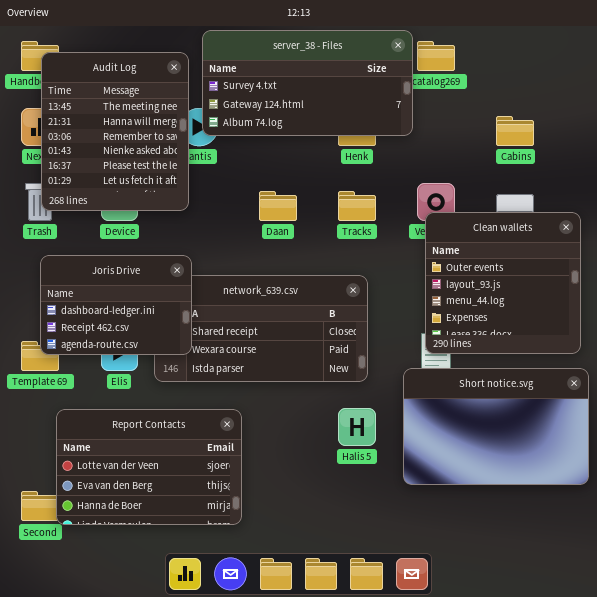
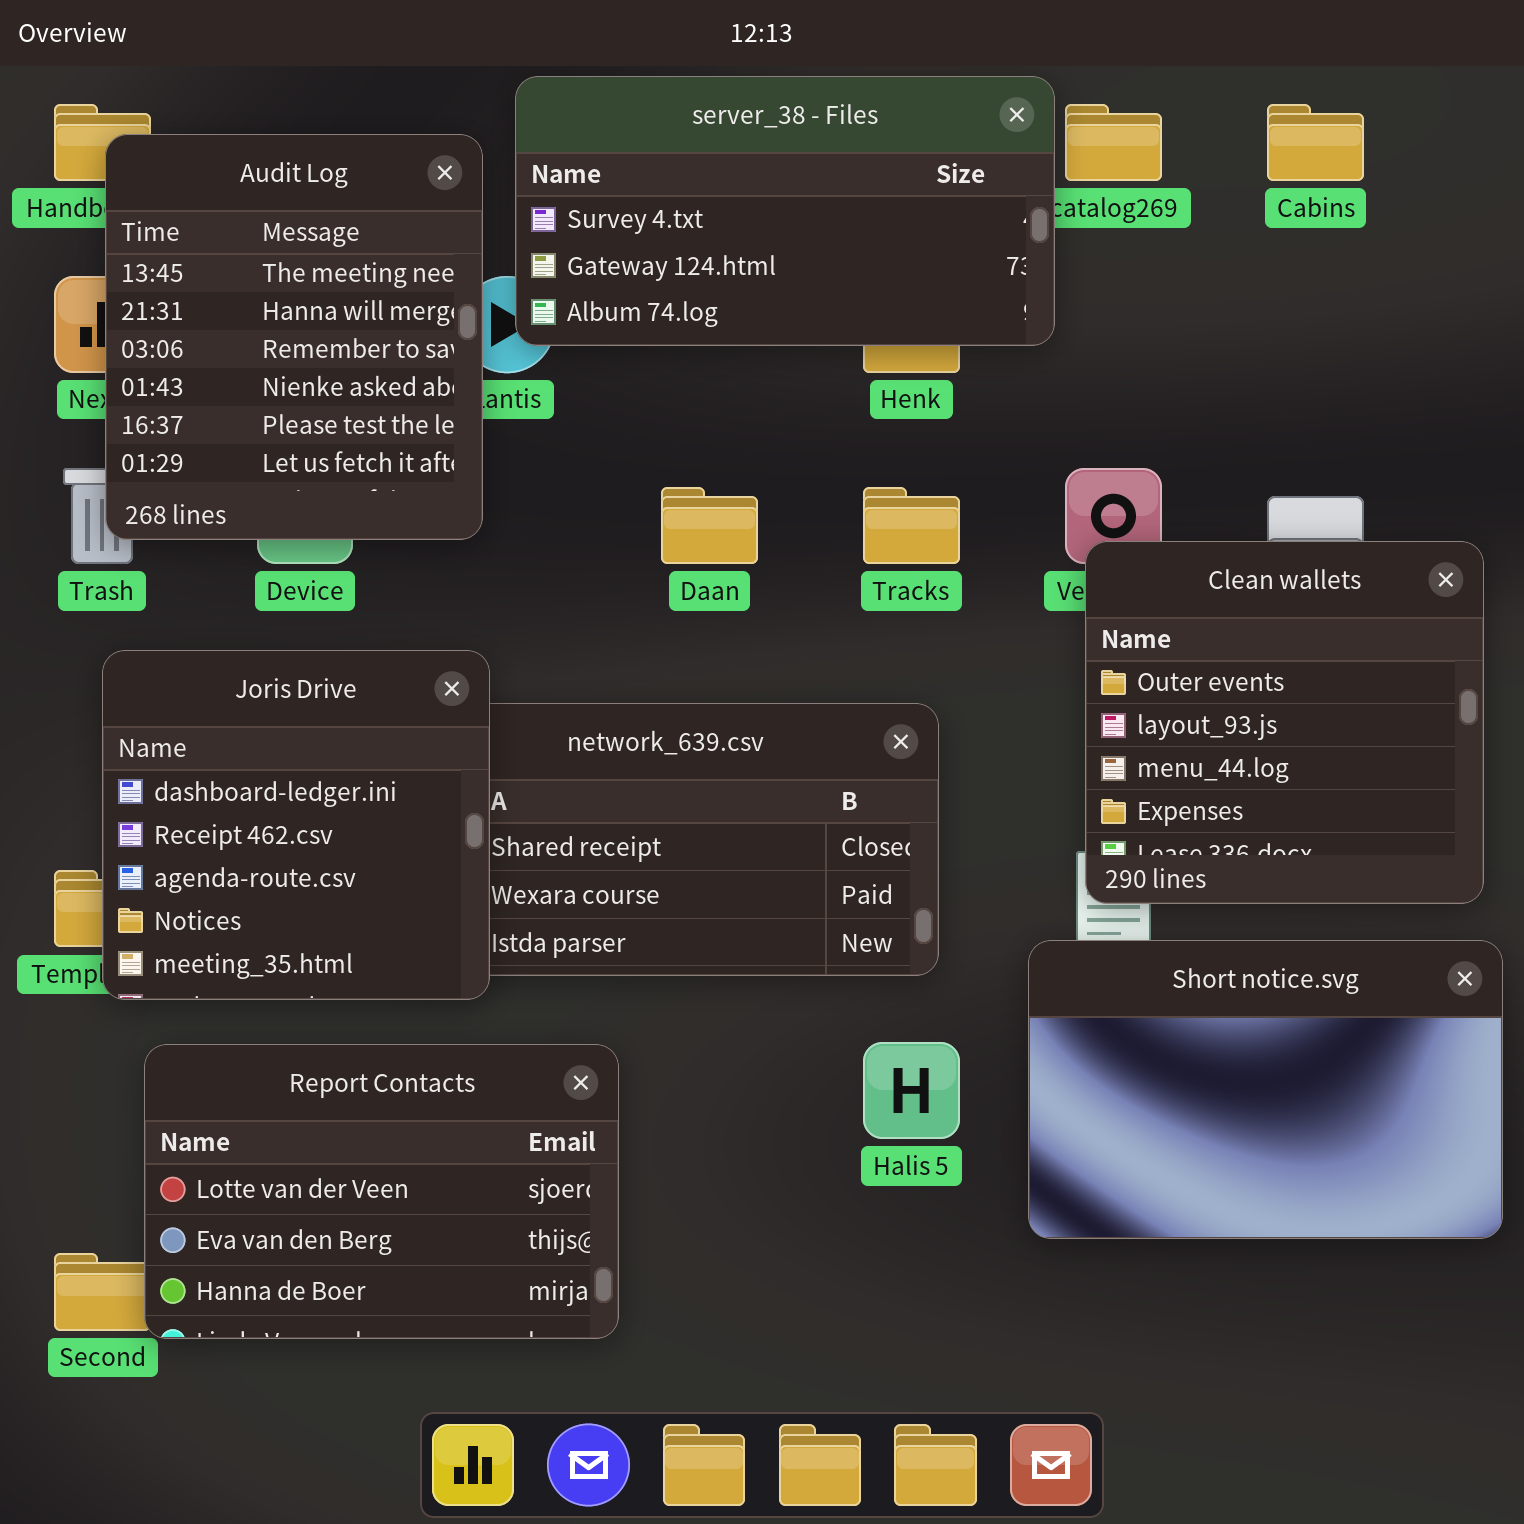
Cabins: [496,116,534,146] -> [1267,104,1364,181], moved
Joris Drive: [40,255,192,355] -> [102,650,490,1000], resized

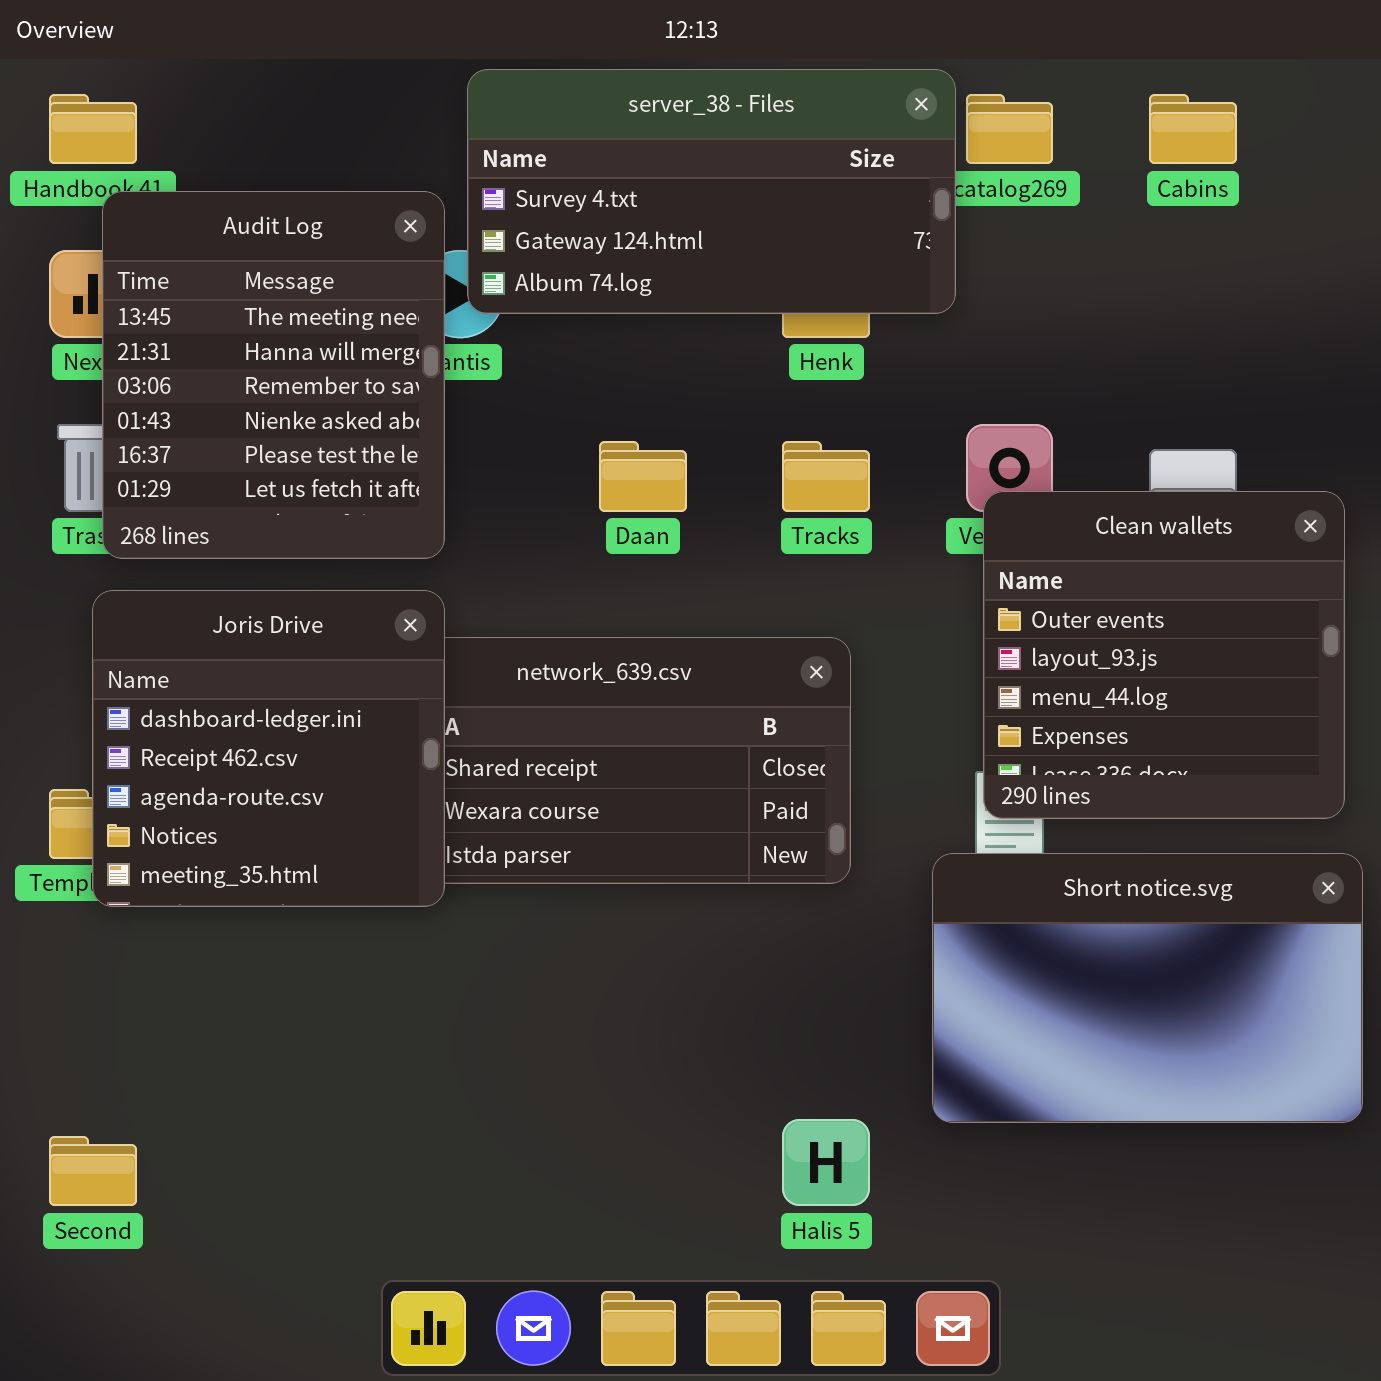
Audit Log: [105,134,483,540] -> [102,191,445,559], moved
Halis 5: [863,1042,960,1139] -> [782,1119,870,1206], moved
Report Contacts: [144,1044,619,1339] -> none, closed

